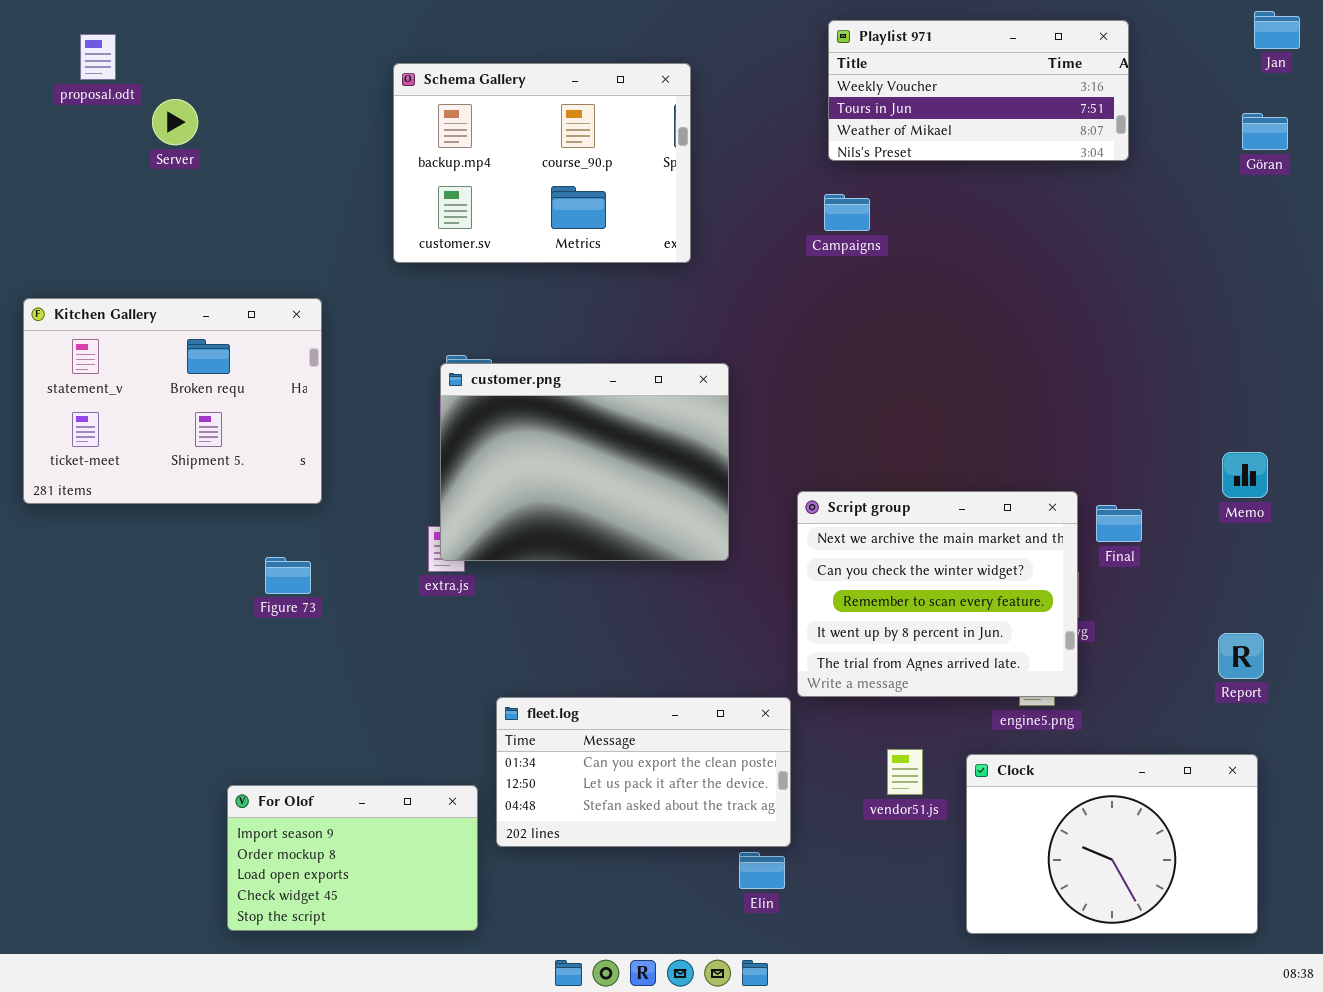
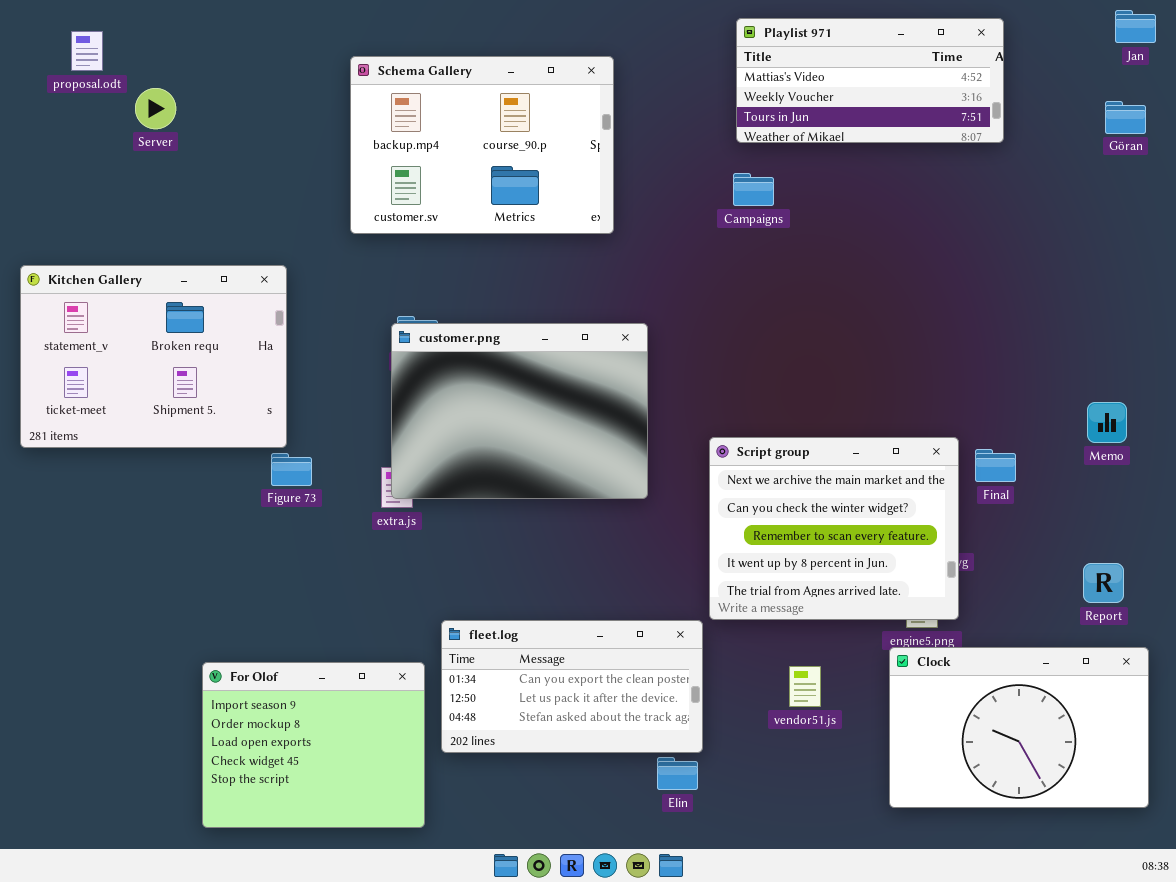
Playlist 971: [828,20,1129,161] -> [736,18,1004,143], scrolled up 1 row
Figure 73: [265,557,311,594] -> [271,453,312,486], moved
Clock: [966,754,1258,934] -> [889,647,1149,808], moved
For Olof: [227,785,478,931] -> [202,662,425,828], resized

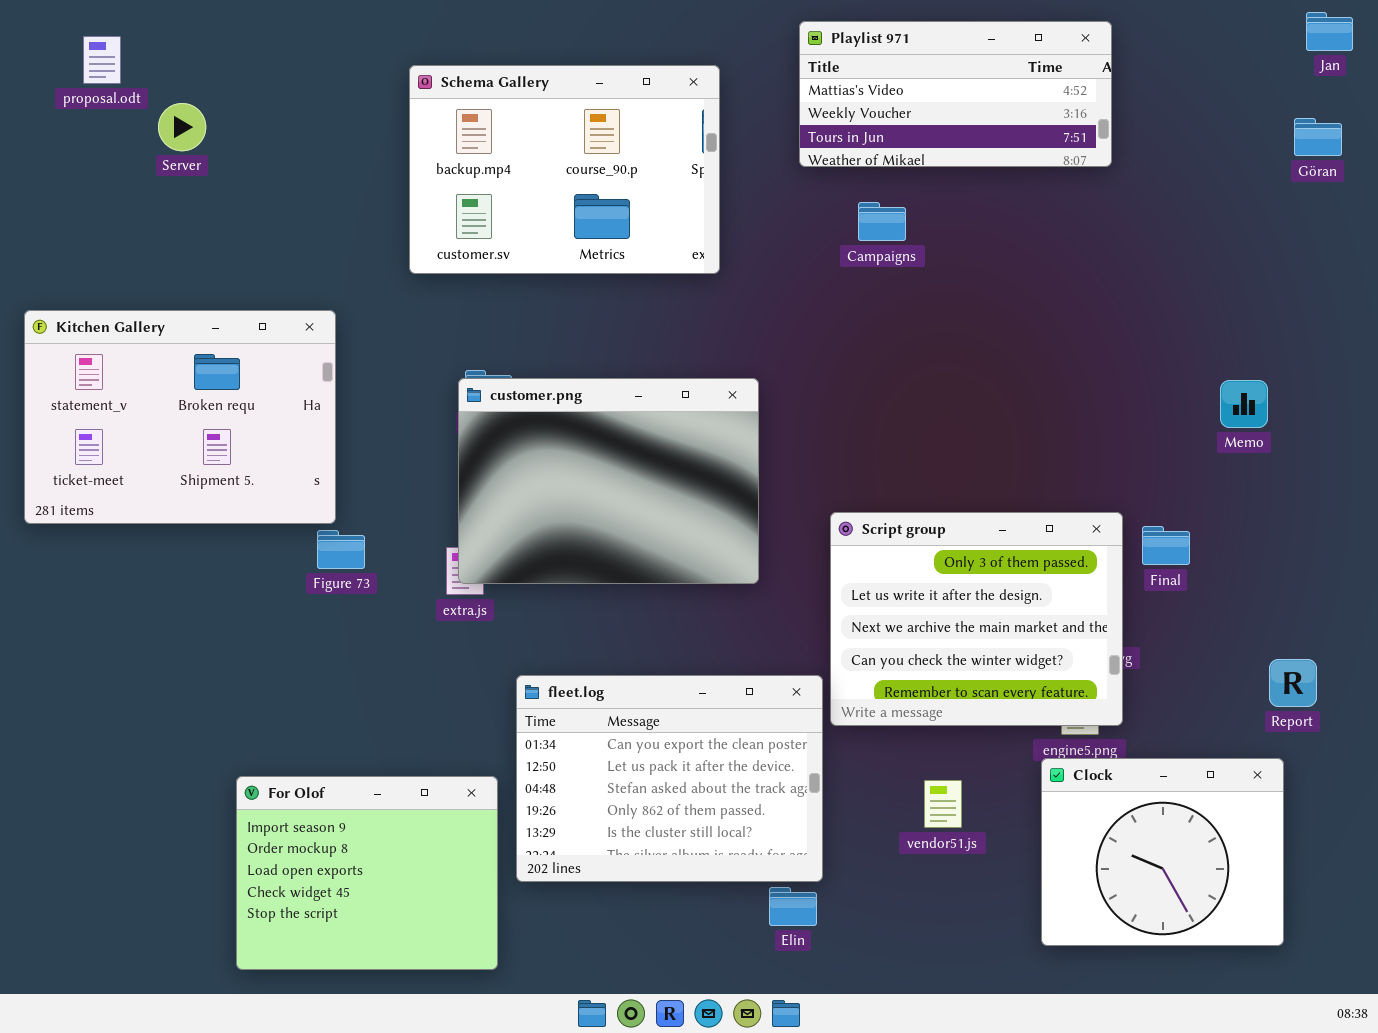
Playlist 971: [736,18,1004,143] -> [799,21,1112,167], moved
Memo: [1087,402,1127,443] -> [1220,380,1268,428], moved
Script group: [709,437,959,620] -> [830,512,1123,726], scrolled up 2 rows
fleet.log: [441,620,703,753] -> [516,675,823,882], resized
Clock: [889,647,1149,808] -> [1041,758,1284,946], resized

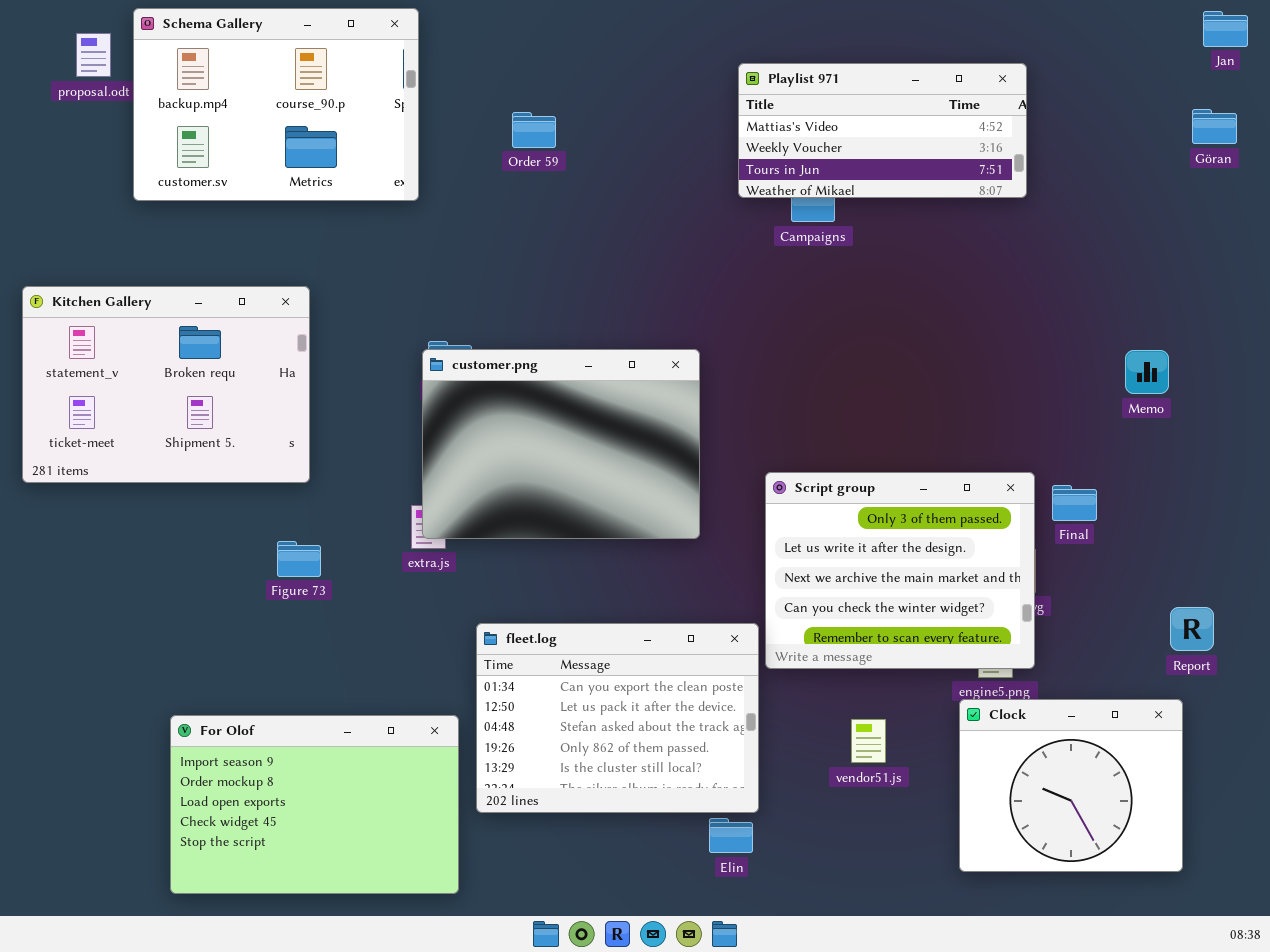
Playlist 971: [799,21,1112,167] -> [738,63,1027,198], moved
Schema Gallery: [409,65,720,274] -> [133,8,419,201], moved
Figure 73: [317,530,365,569] -> [277,541,321,577], moved
For Olof: [236,776,498,970] -> [170,715,459,894], resized

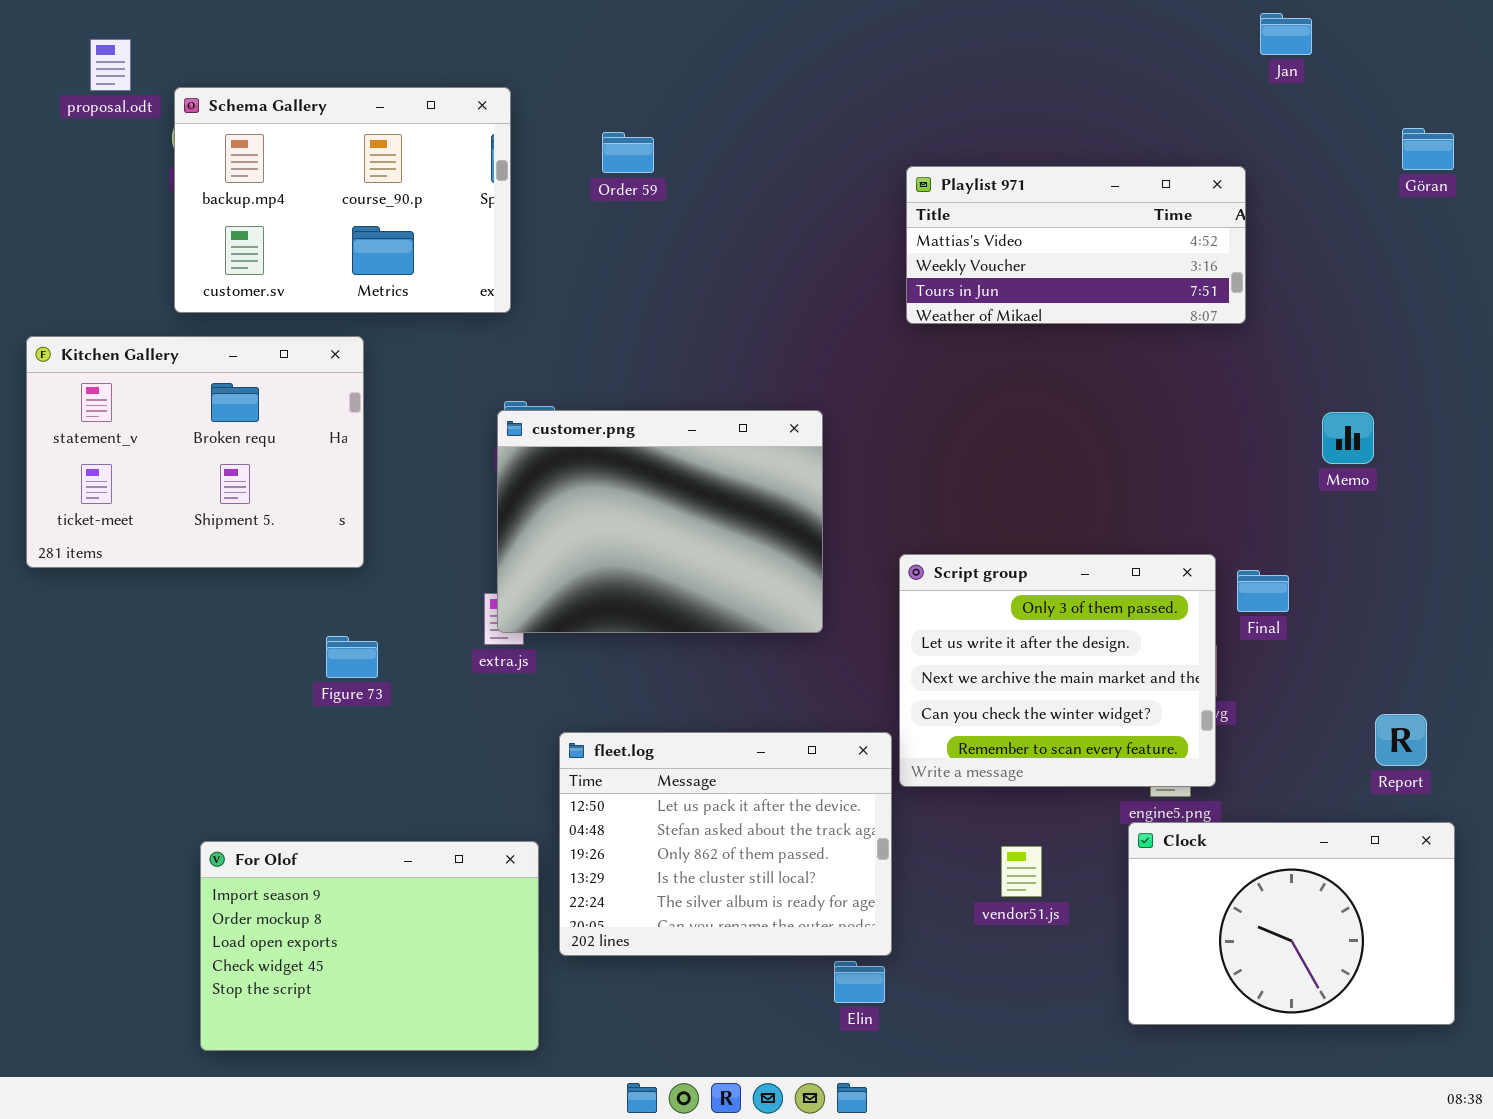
Schema Gallery: [133,8,419,201] -> [174,87,511,313], moved
Jan: [1203,11,1248,47] -> [1260,13,1312,55], moved
Playlist 971: [738,63,1027,198] -> [906,166,1246,324], moved
fleet.log: [476,623,759,813] -> [559,732,892,956], scrolled down 1 row
Clock: [959,699,1183,872] -> [1128,822,1455,1025], resized

